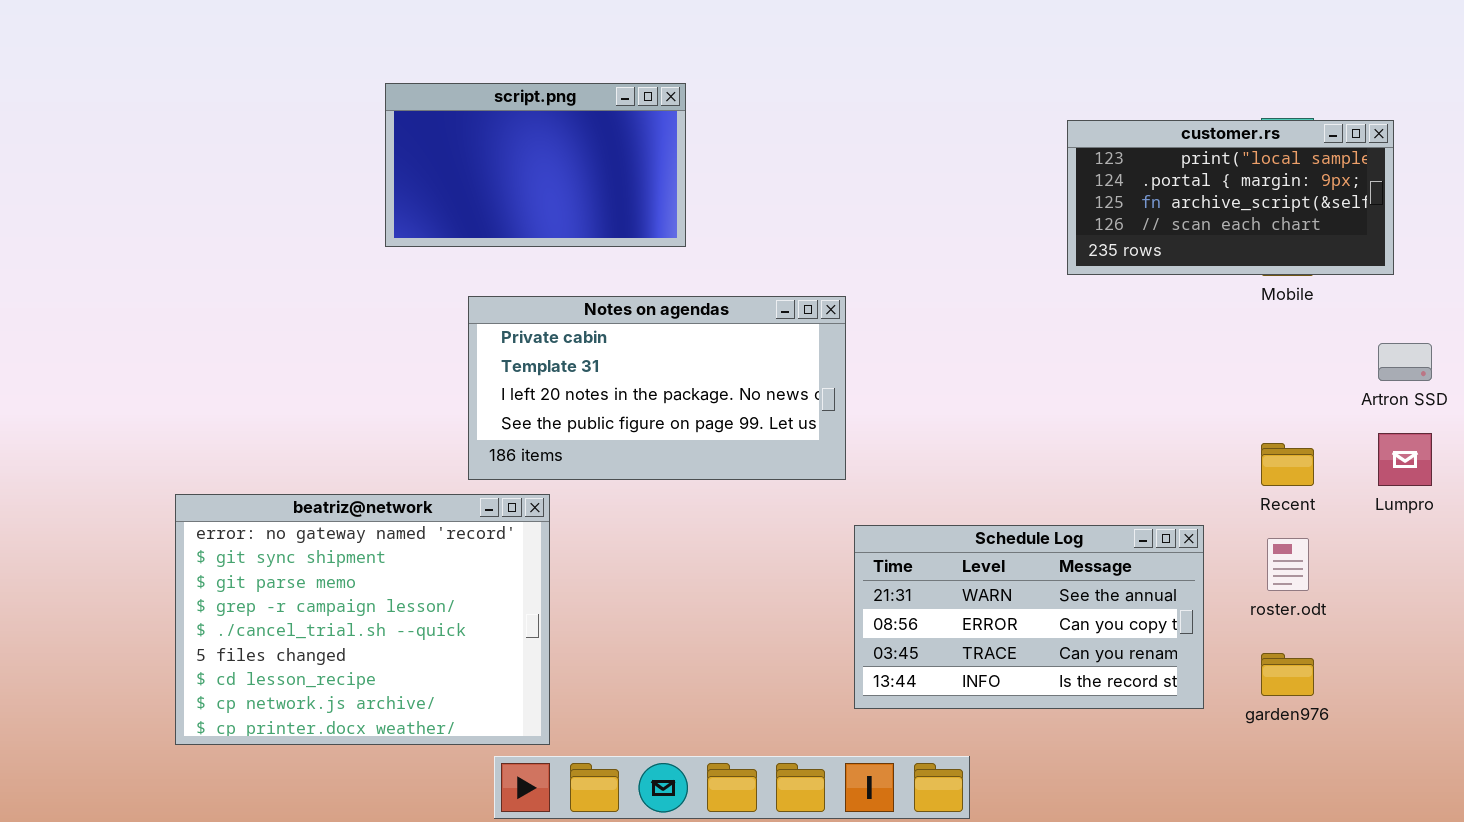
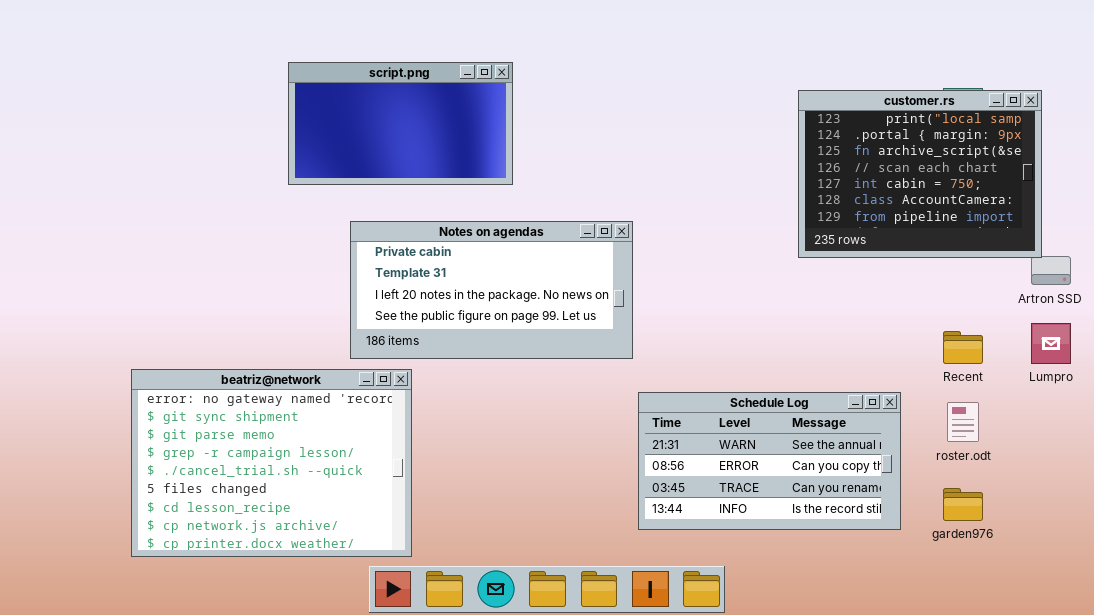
customer.rs: [1067,120,1394,275] -> [798,90,1042,258], resized

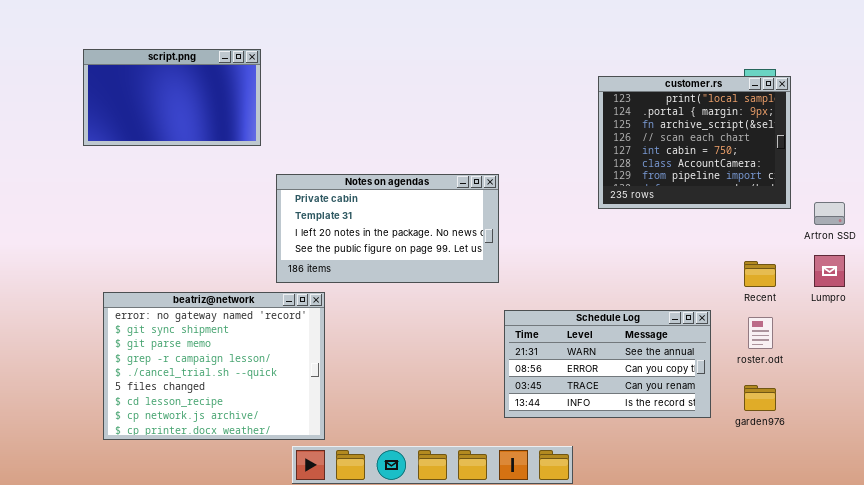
script.png: [288,62,513,185] -> [83,49,261,146], moved
customer.rs: [798,90,1042,258] -> [598,76,791,209], moved

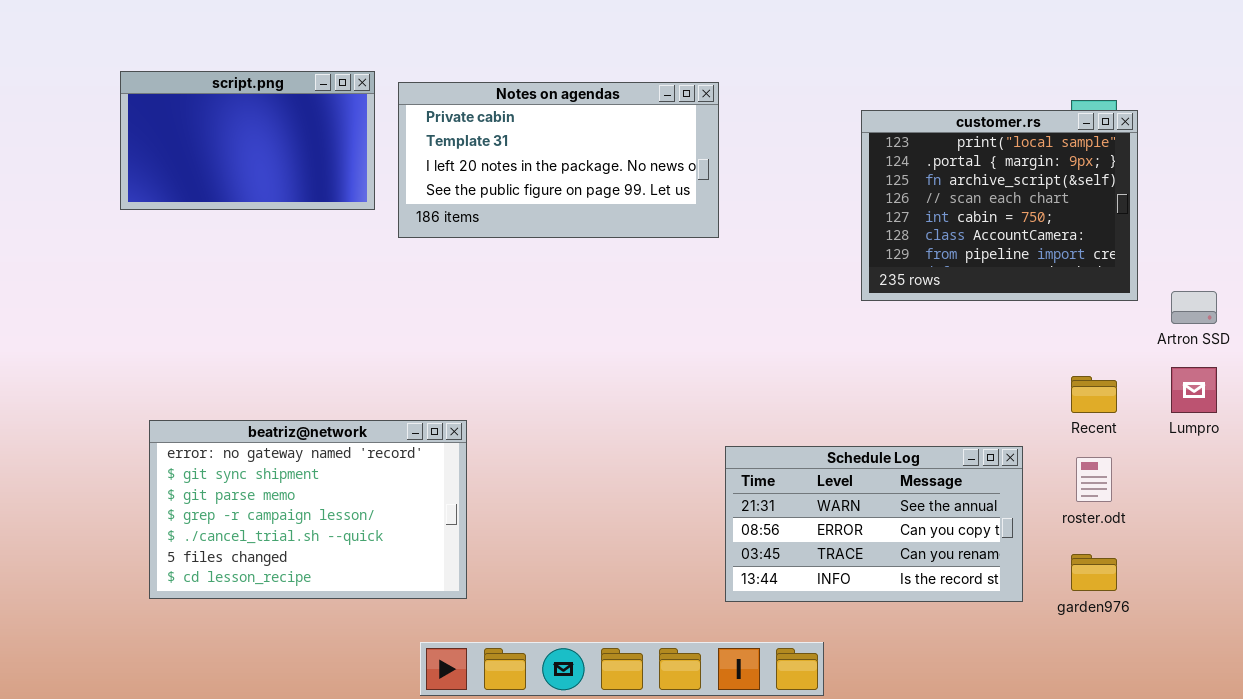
Notes on agendas: [276,174,499,283] -> [398,82,719,238], moved
beatriz@network: [103,292,325,440] -> [149,420,467,599], resized

